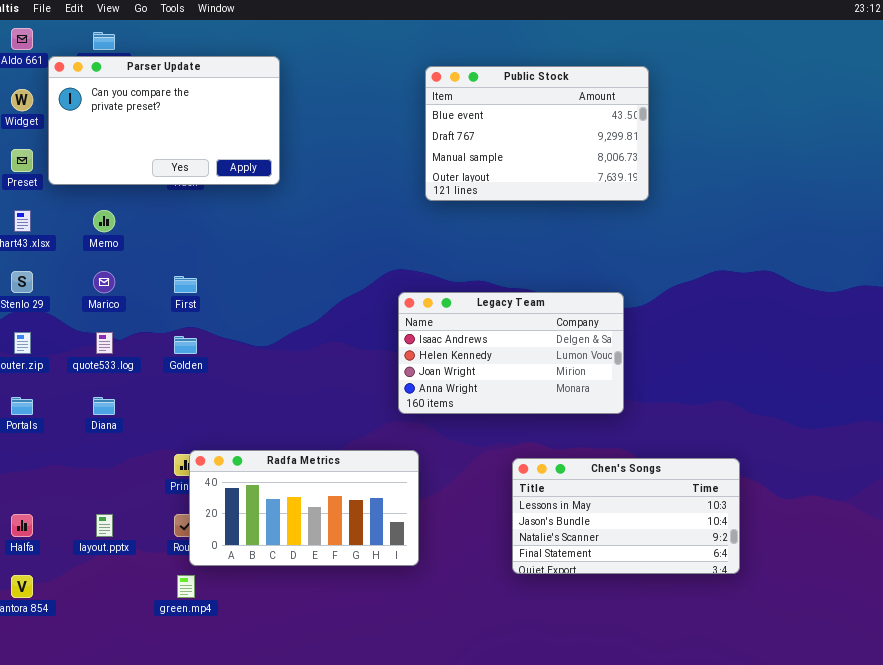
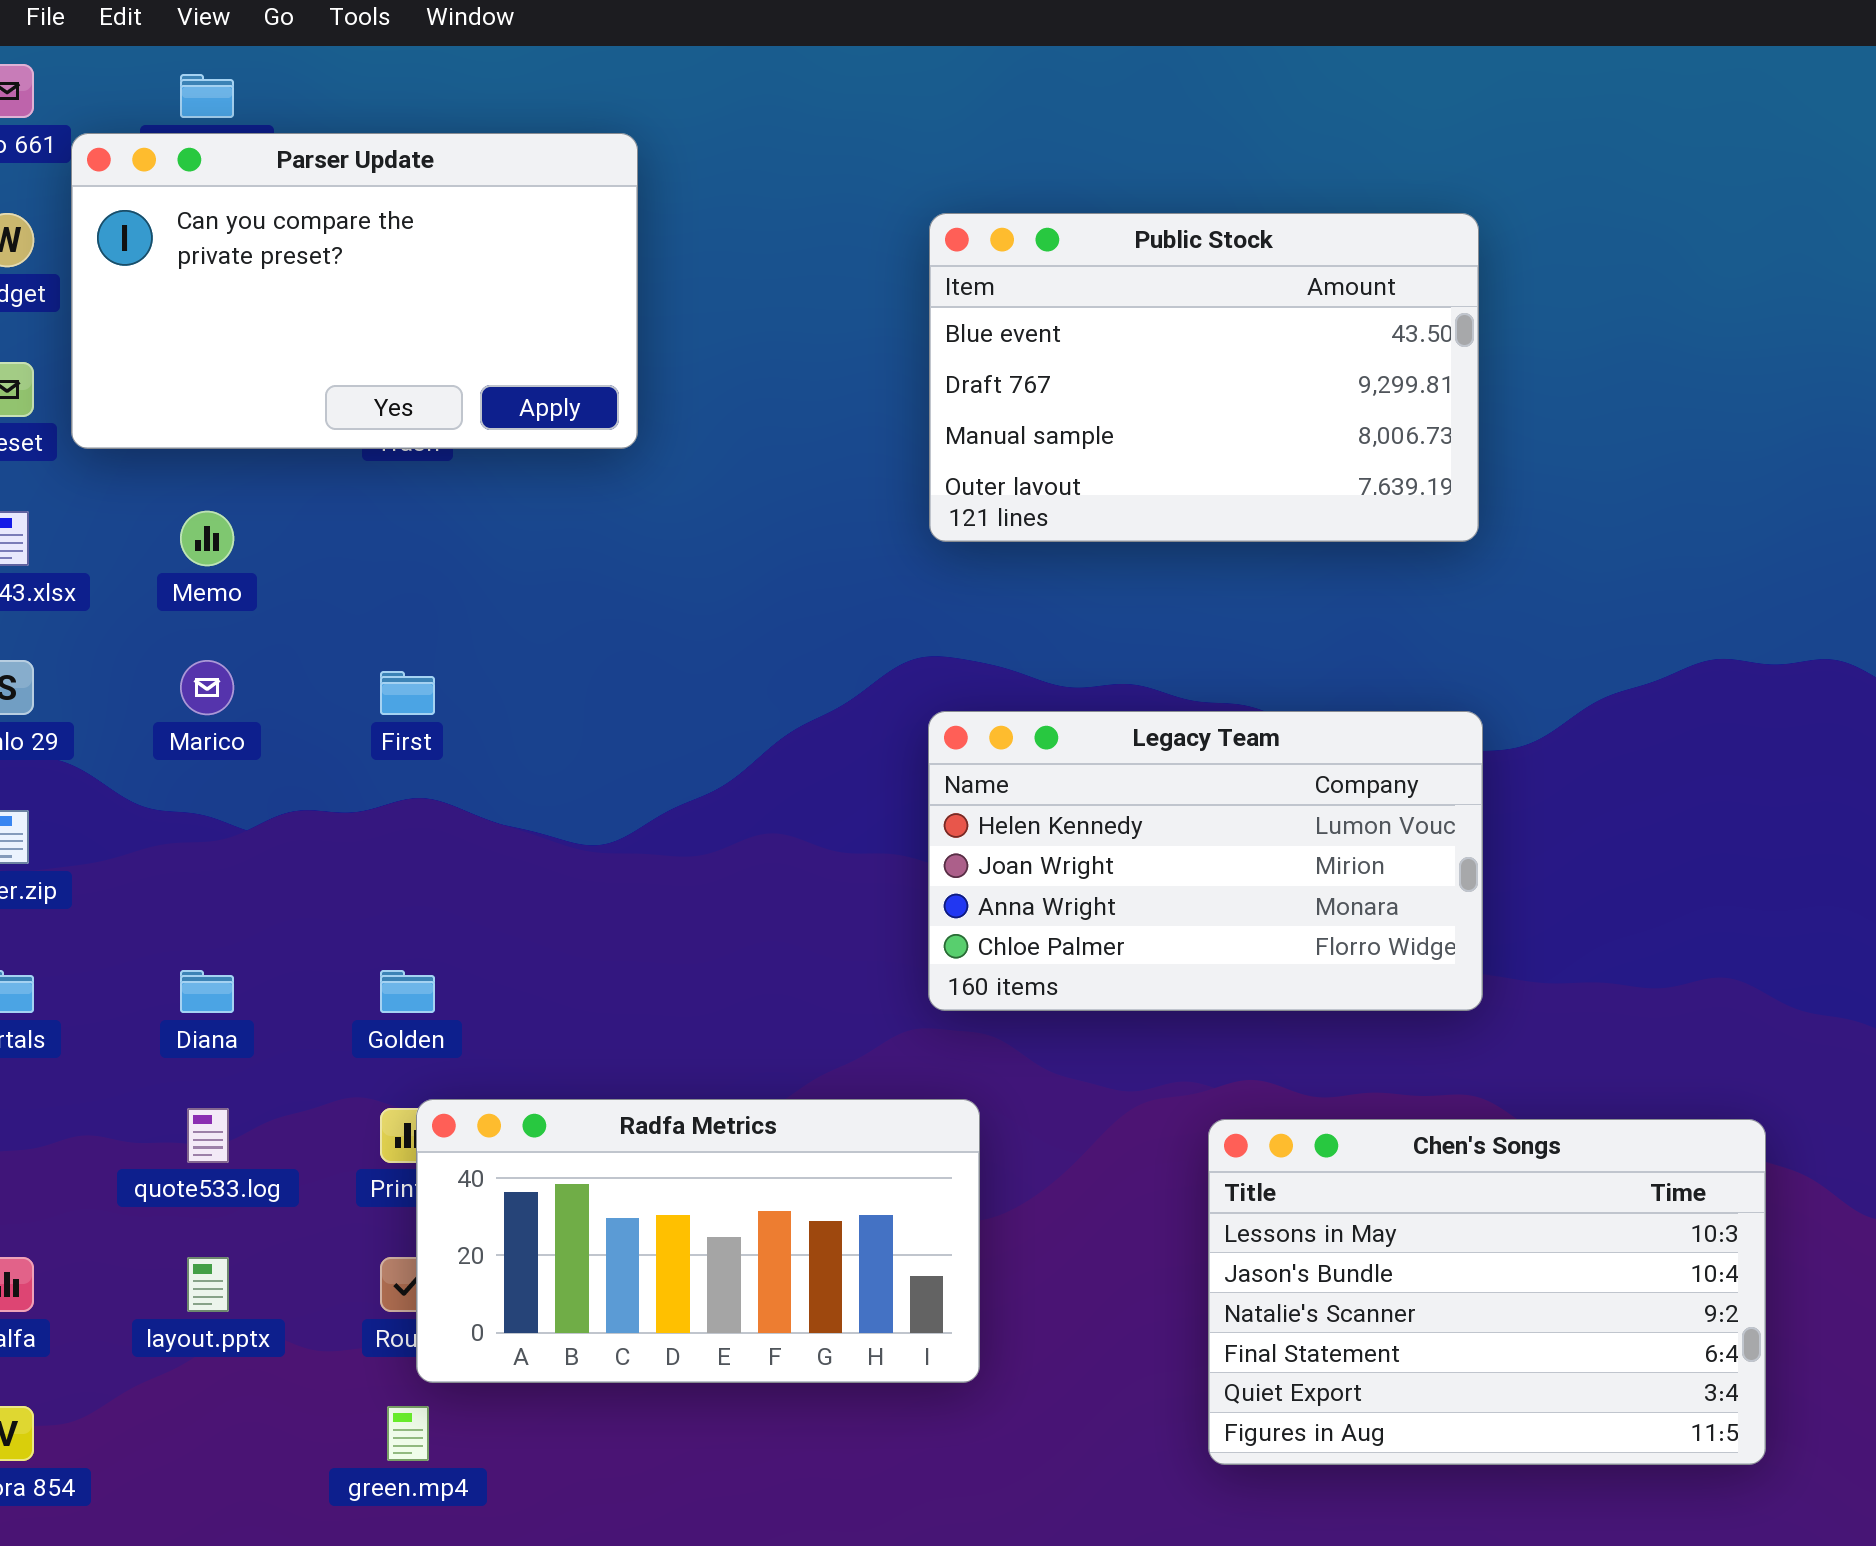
Public Stock: [425,66,649,201] -> [929,213,1479,542], moved
Legacy Team: [398,292,624,414] -> [928,711,1483,1011], scrolled down 1 row
quote533.log: [96,332,113,354] -> [187,1108,229,1163], moved
Golden: [174,336,197,354] -> [380,970,435,1013], moved
Chen's Songs: [512,458,740,574] -> [1208,1119,1766,1465], resized

